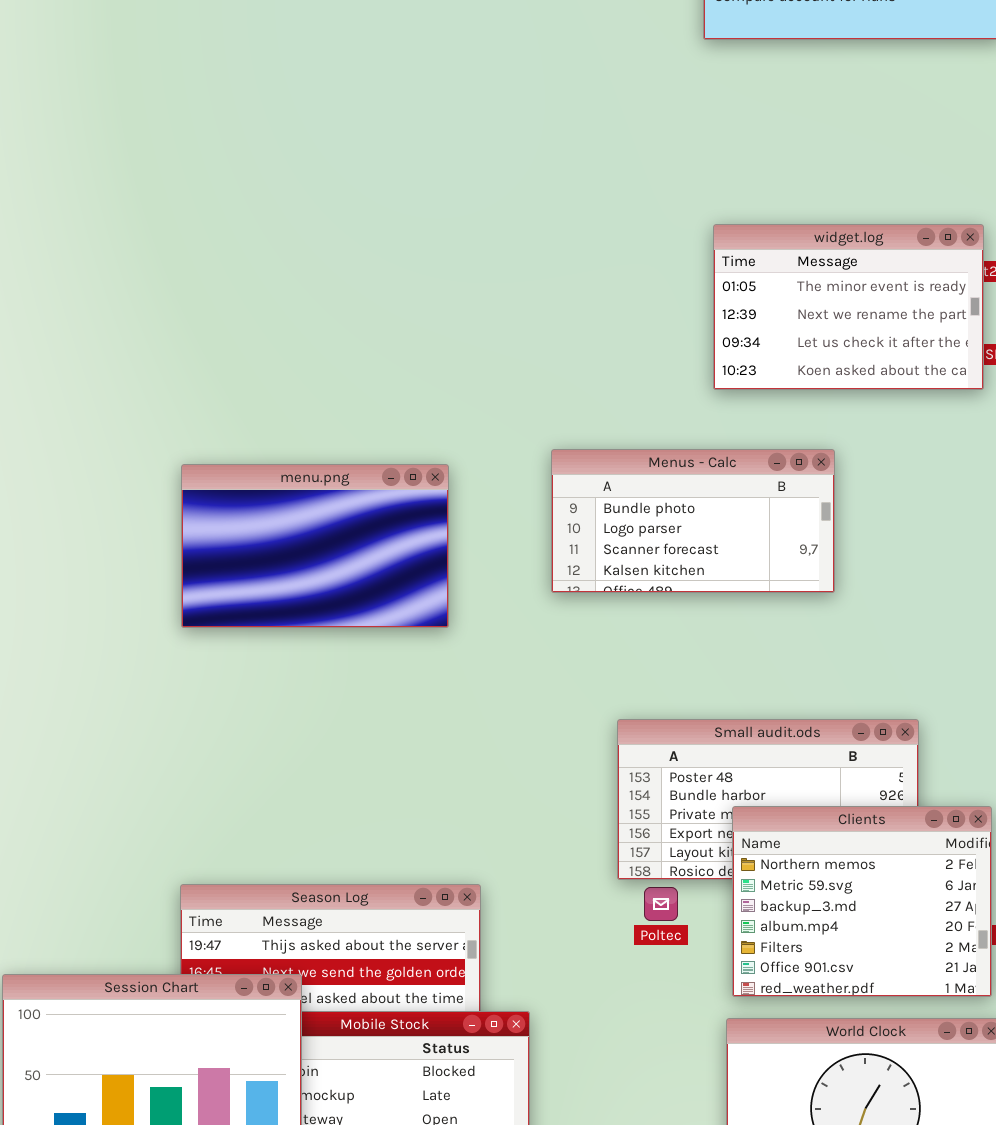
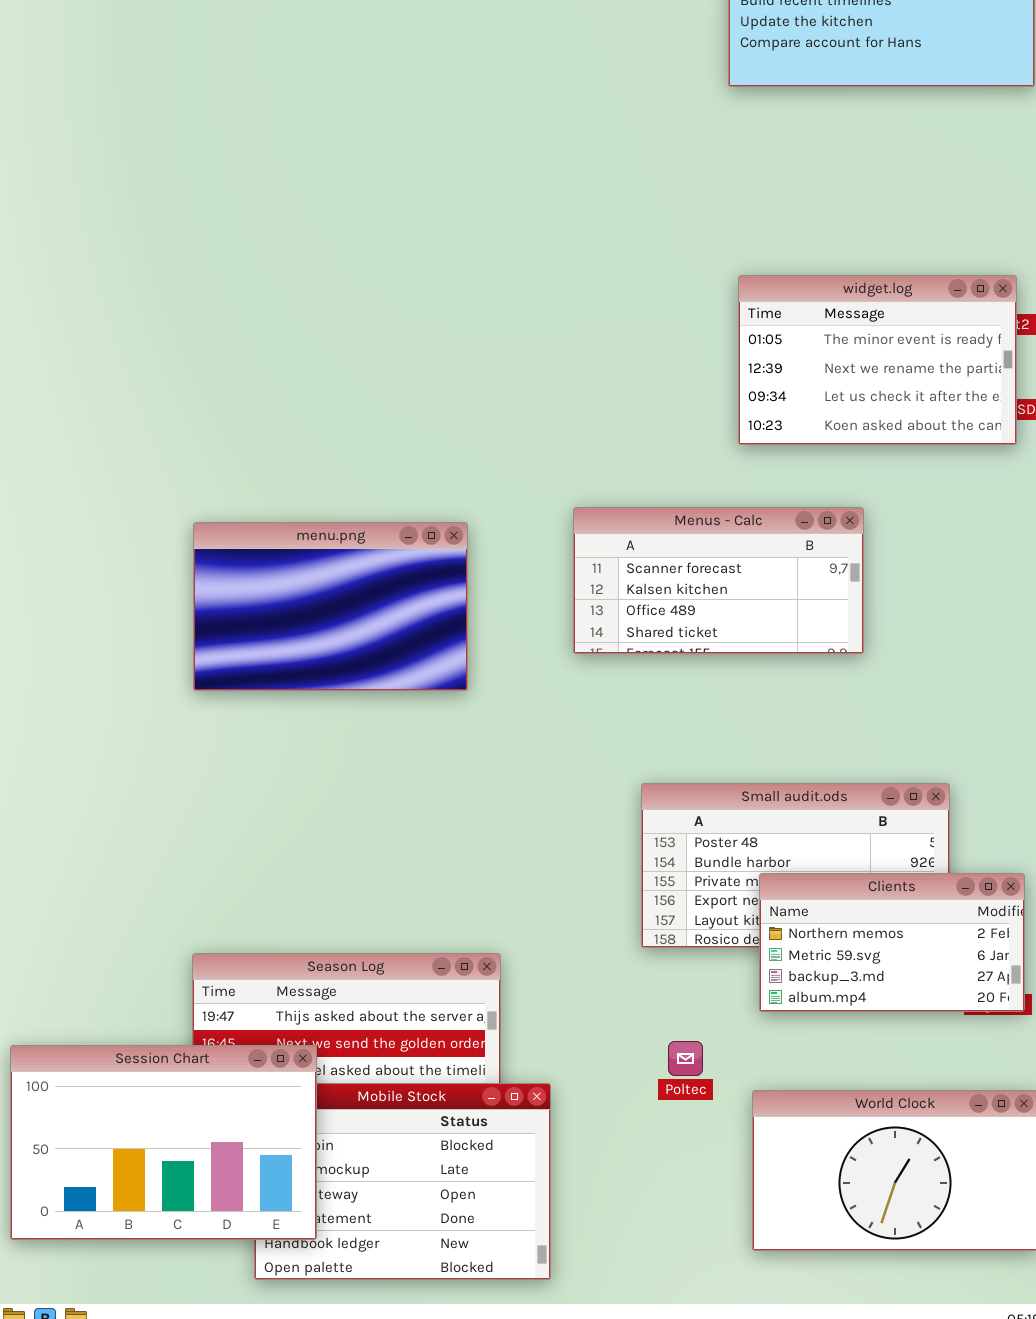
Menus - Calc: [551,449,835,593] -> [573,507,864,654], scrolled down 2 rows
Clients: [732,806,992,997] -> [759,873,1025,1012], resized
Poltec: [644,887,678,921] -> [668,1041,703,1076], moved

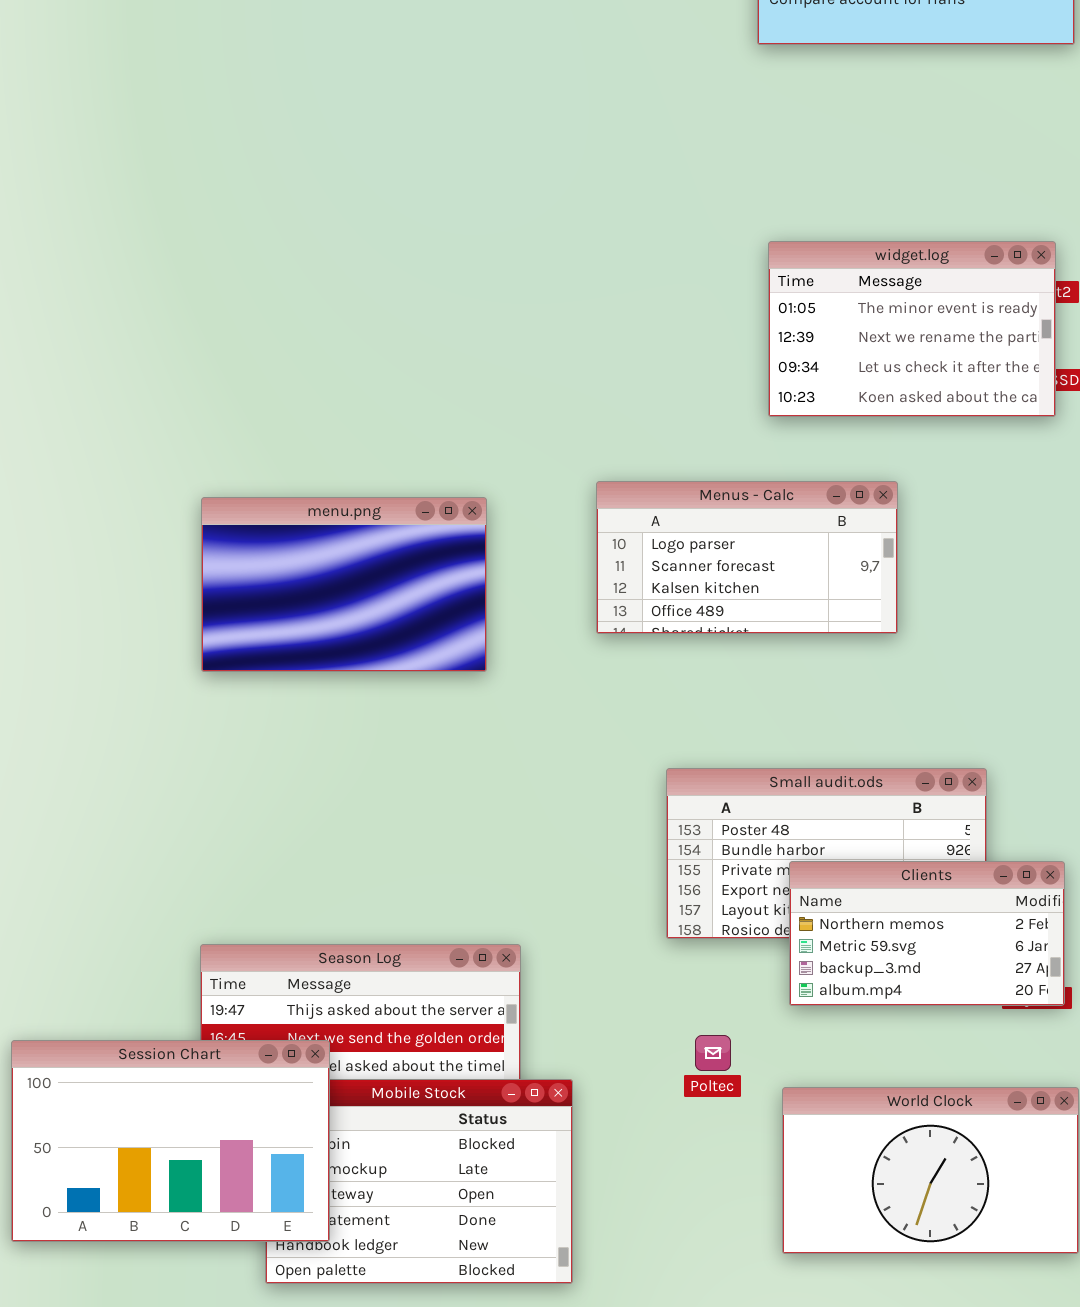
Menus - Calc: [573,507,864,654] -> [596,481,898,634], scrolled up 1 row

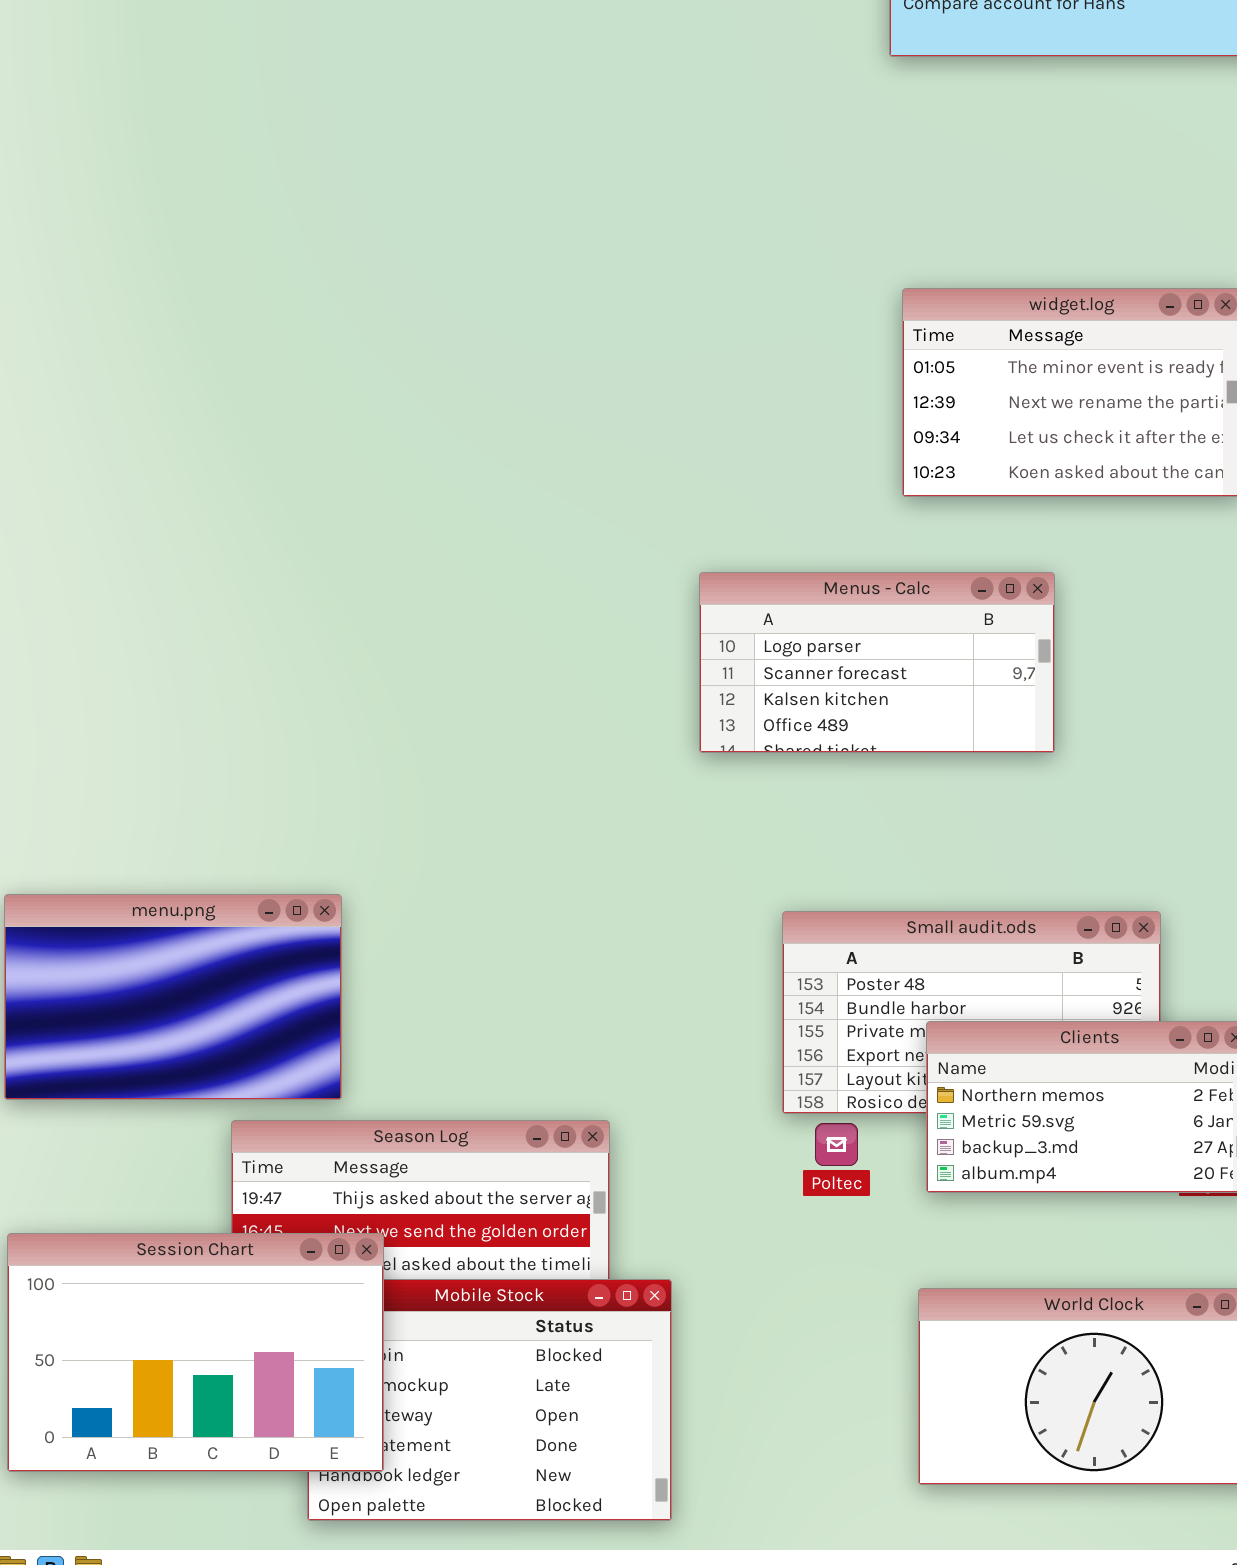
menu.png: [201,497,487,672] -> [4,894,342,1100], moved
Poltec: [695,1035,731,1071] -> [815,1123,858,1166], moved

